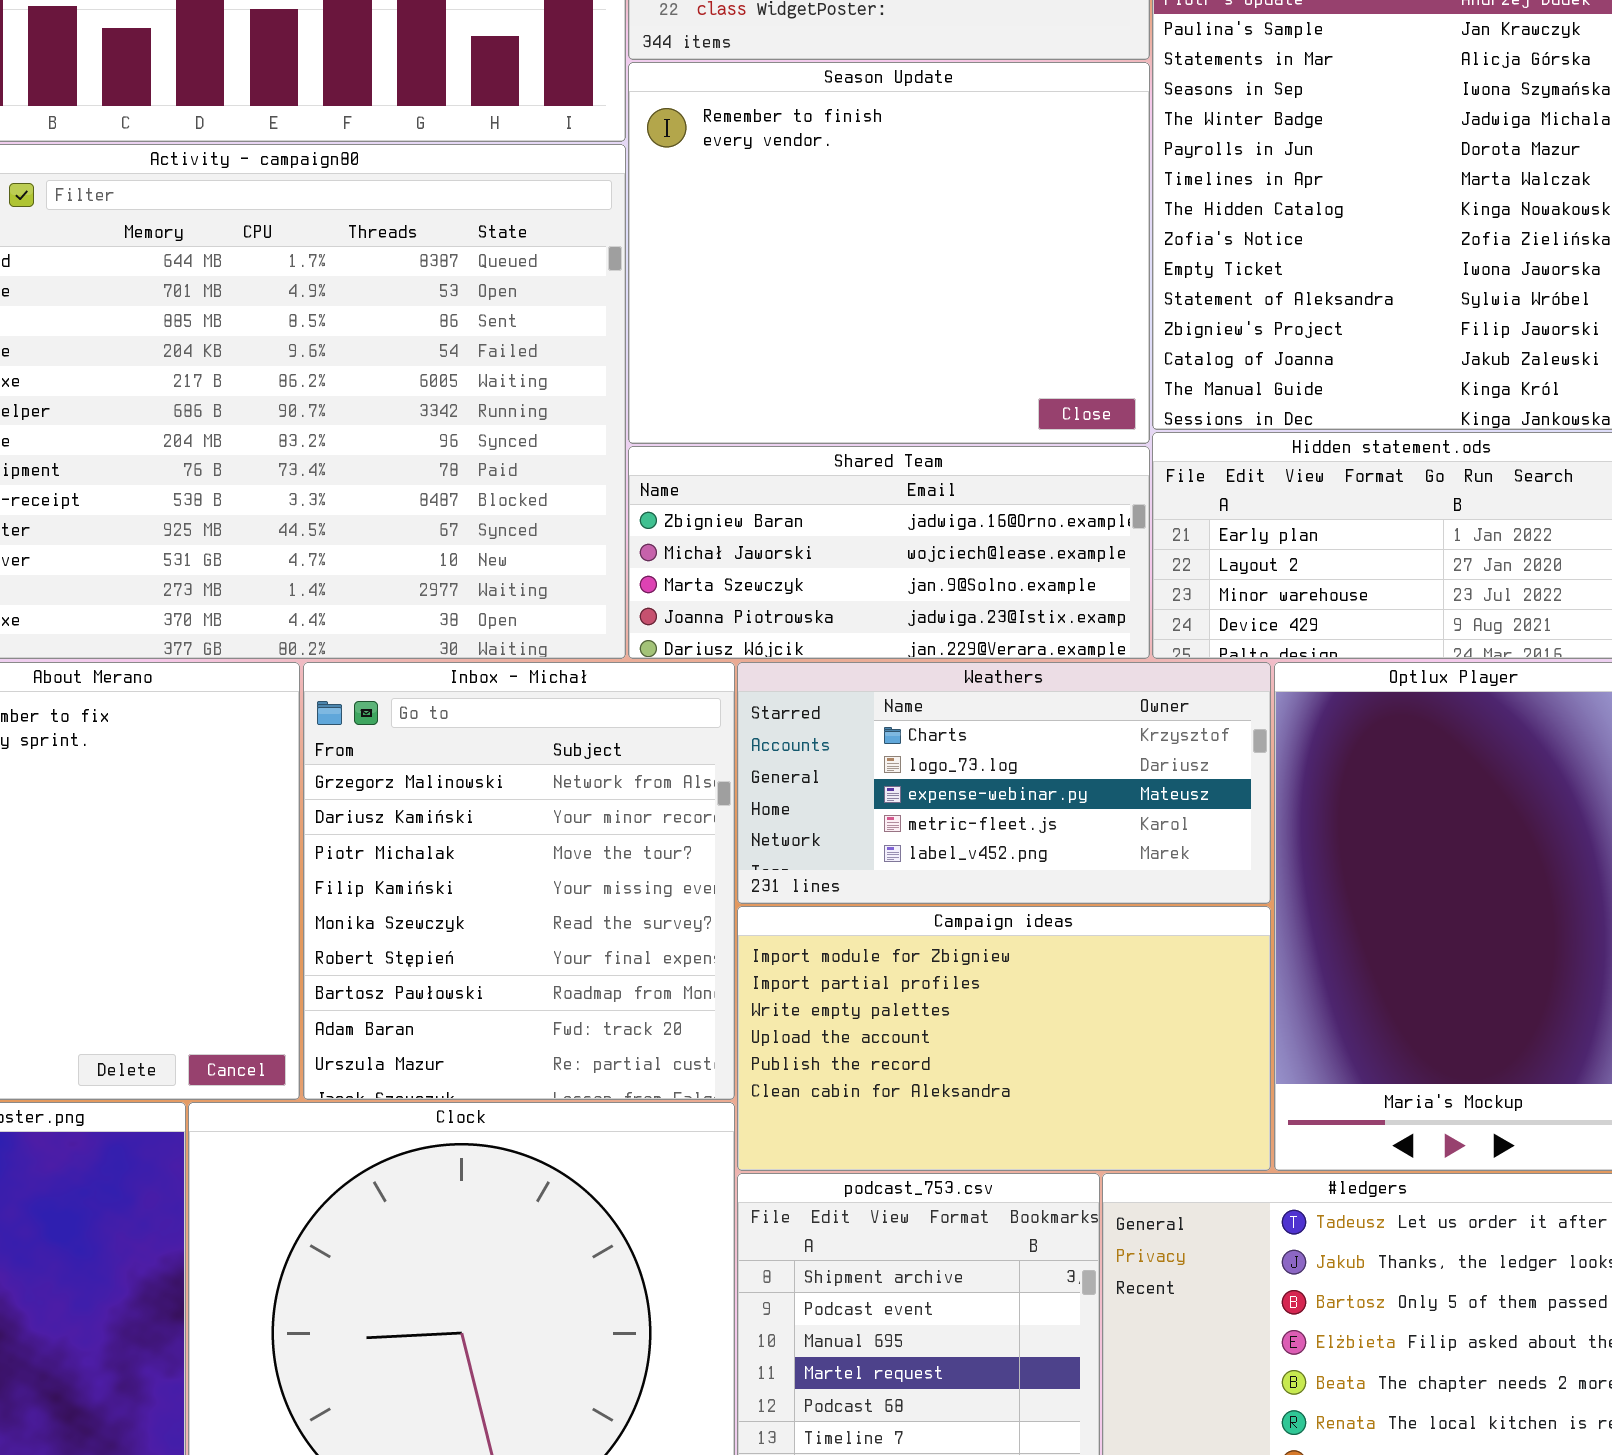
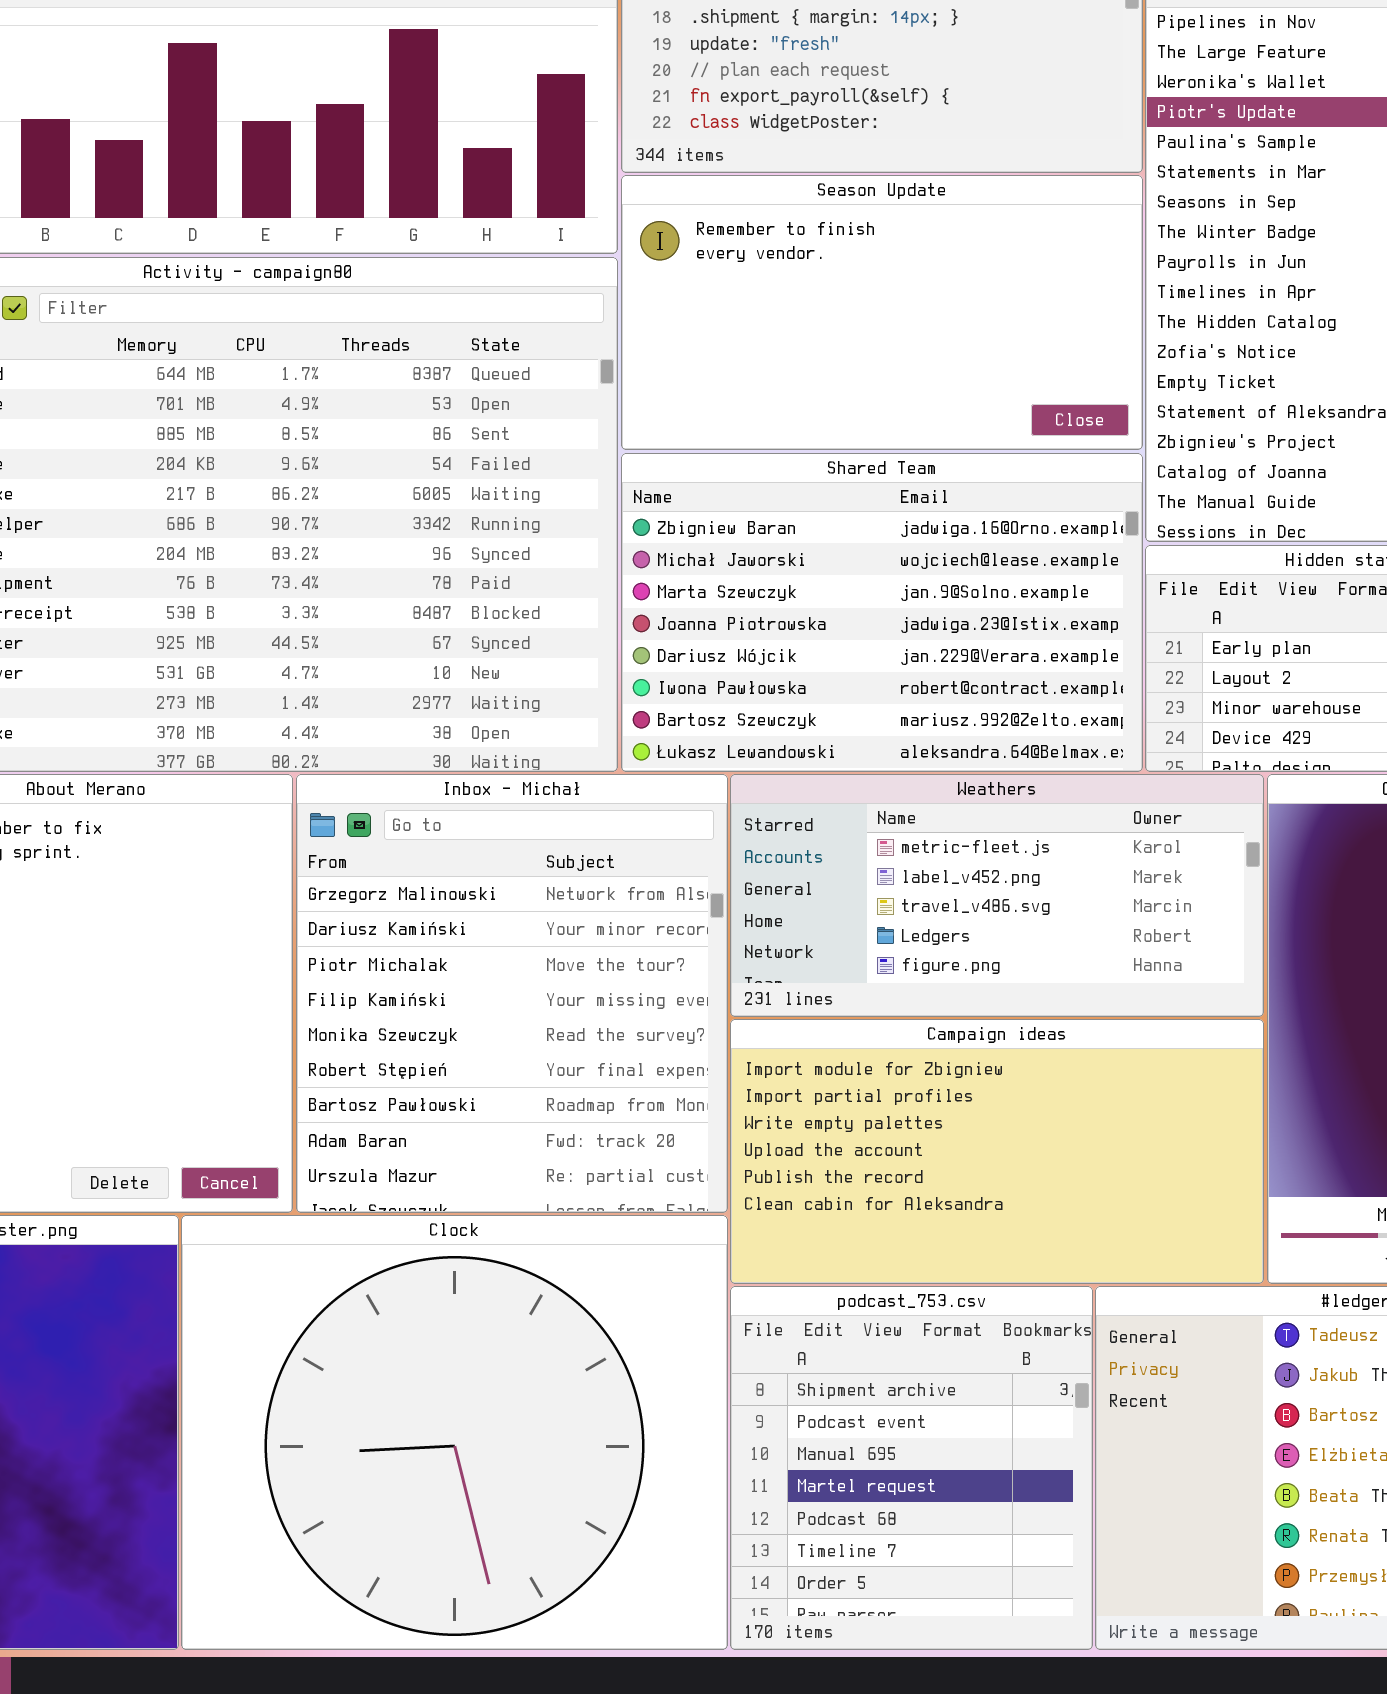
Season Update: [628,62,1150,444] -> [621,175,1143,450], resized
Shared Team: [628,446,1150,659] -> [621,453,1143,772], resized
Weathers: [737,662,1271,904] -> [730,774,1264,1017], scrolled down 3 rows

